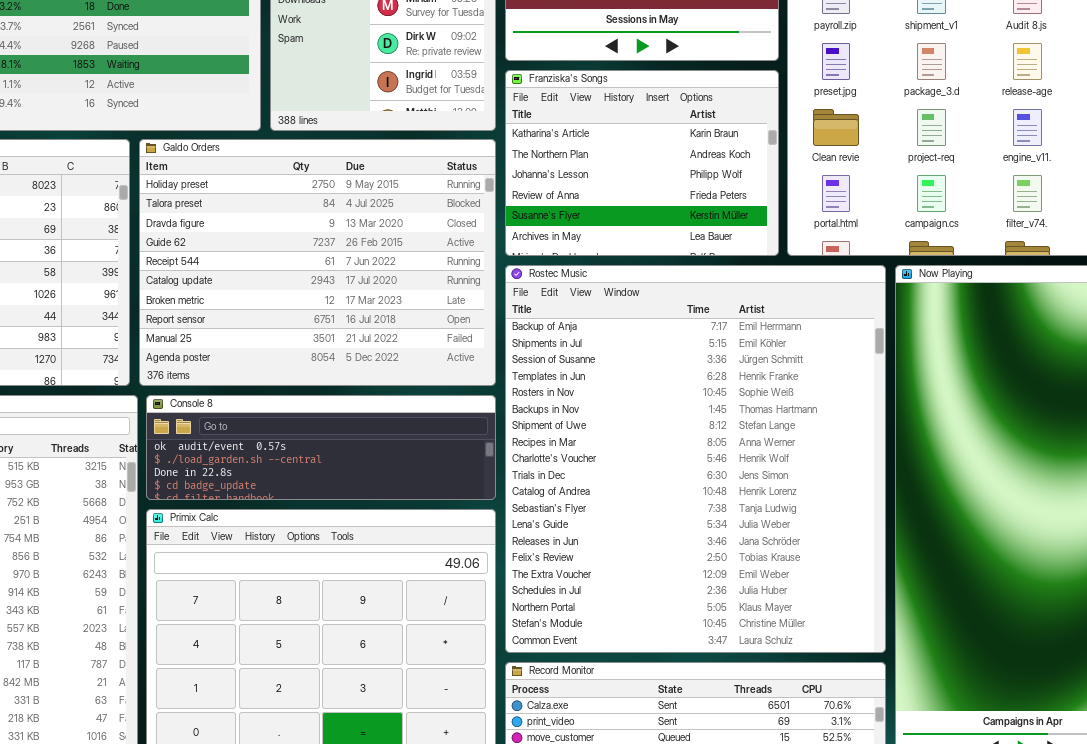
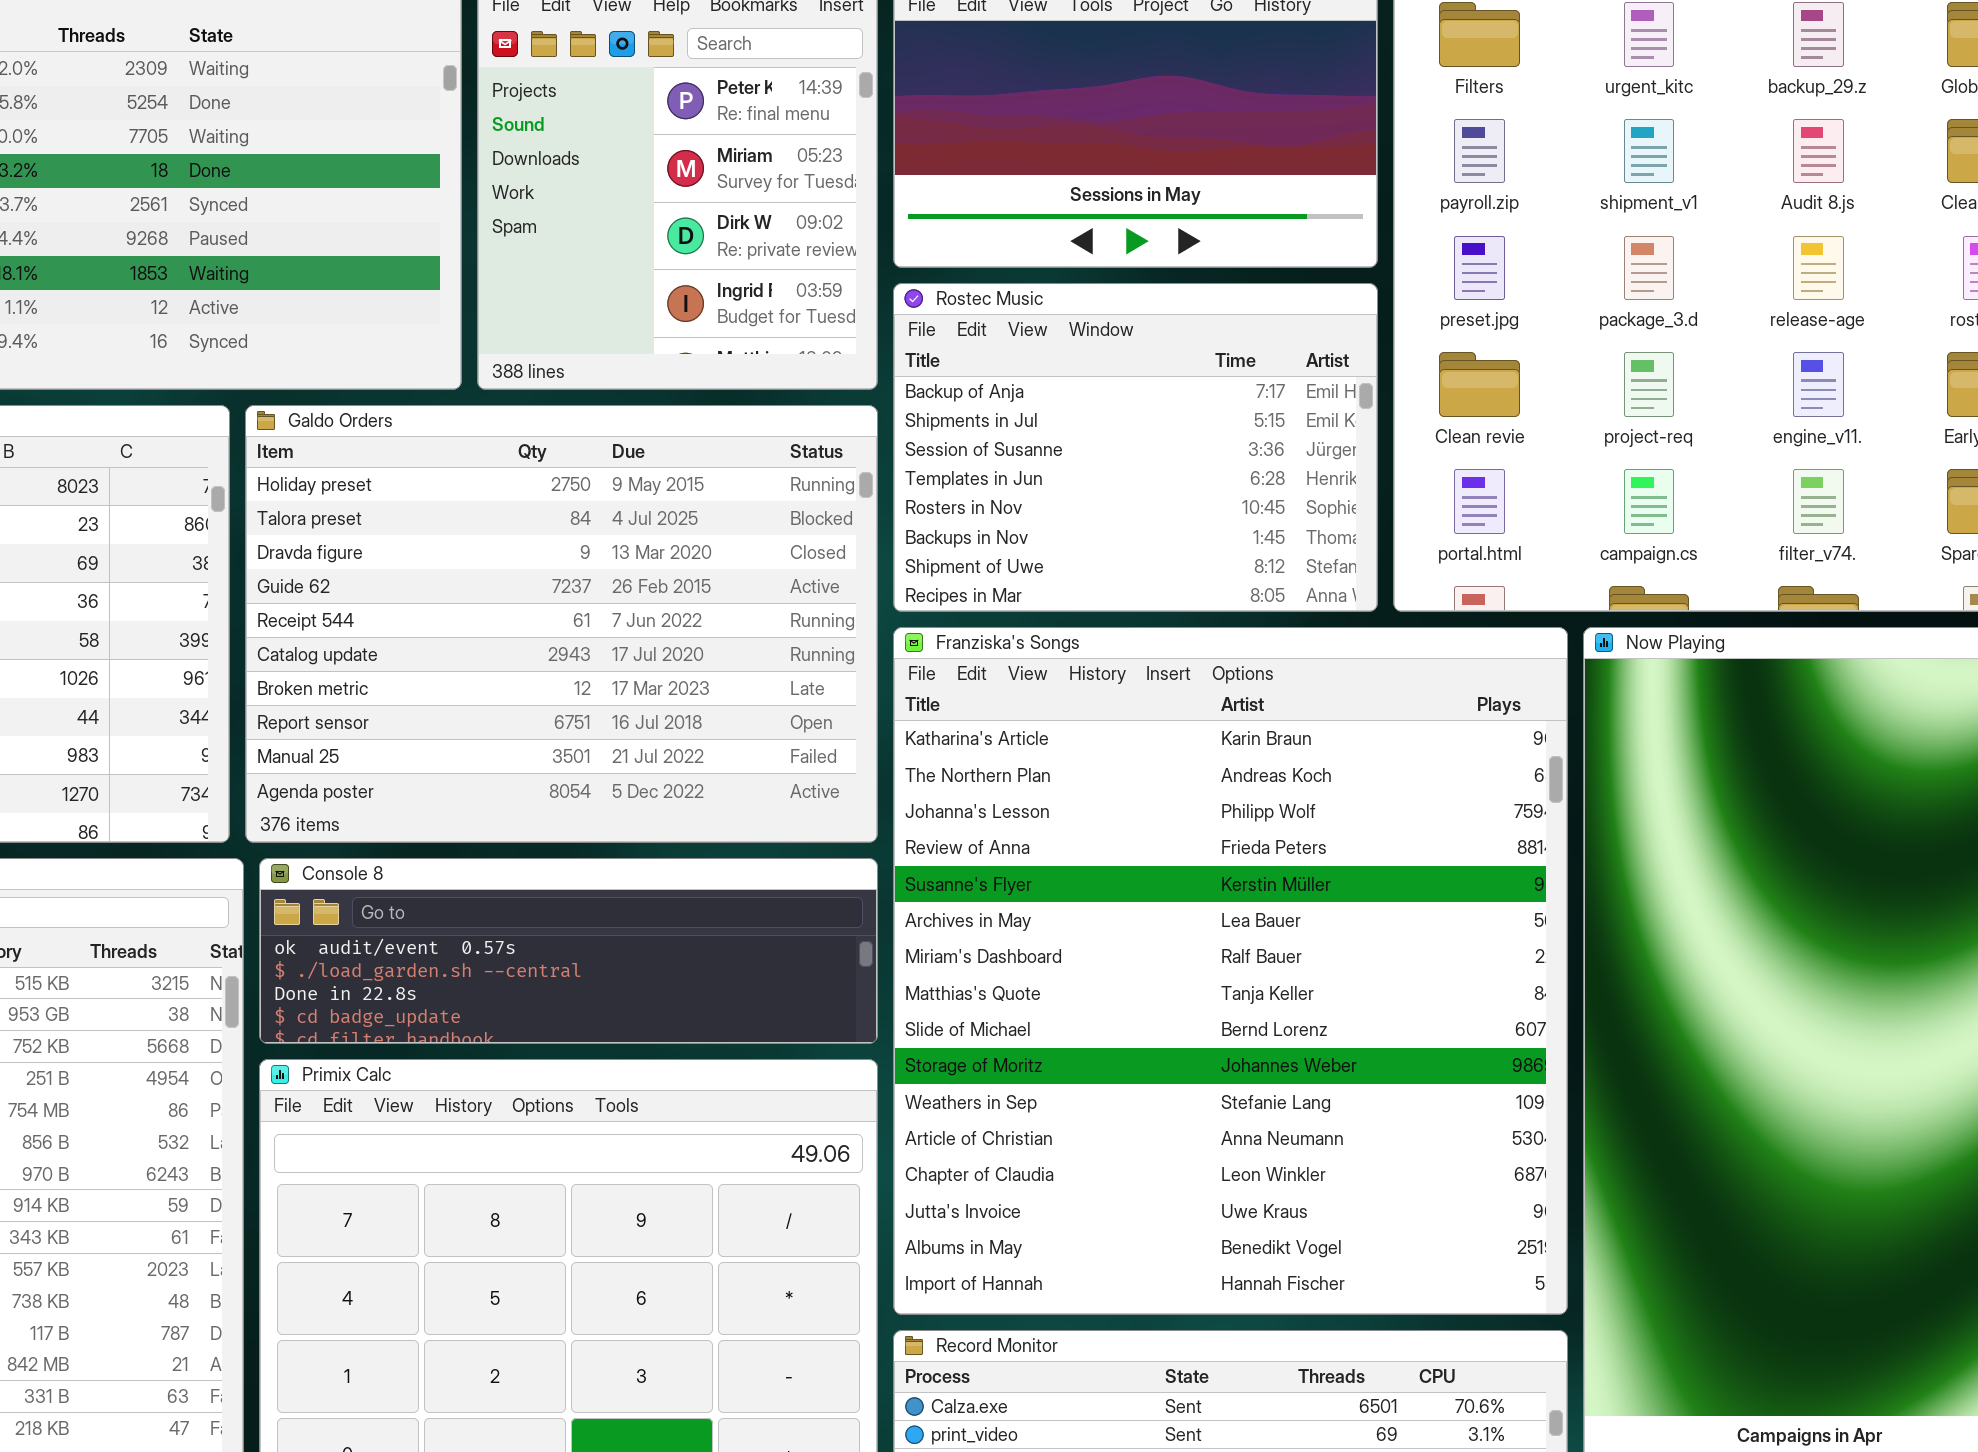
Franziska's Songs: [505,70,779,256] -> [893,627,1568,1315], moved, resized
Rostec Music: [505,265,886,653] -> [893,283,1378,612], moved, resized

